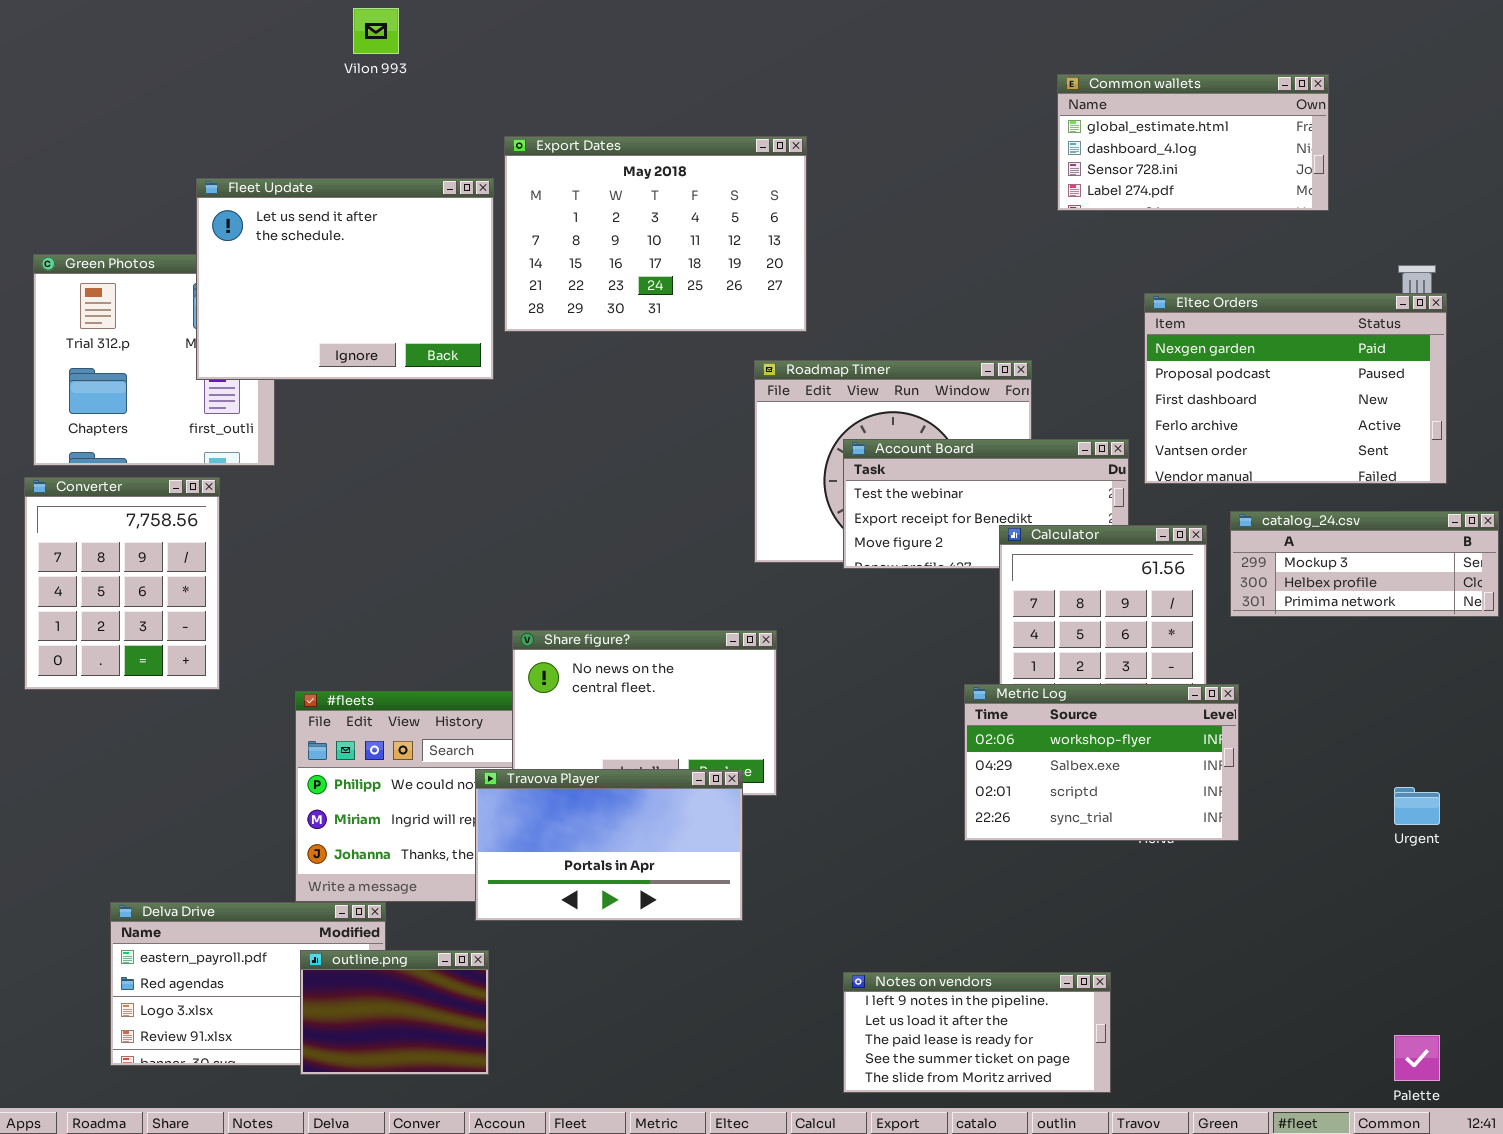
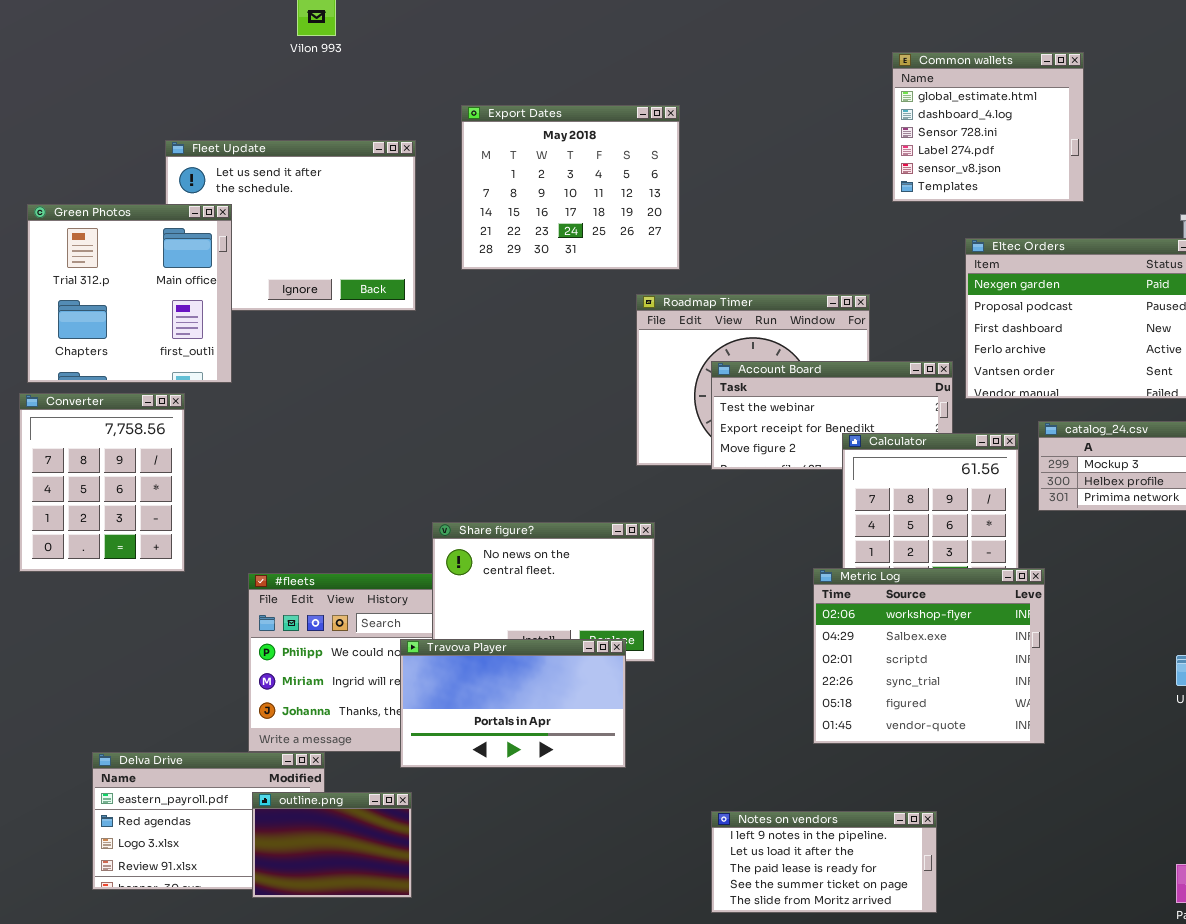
Common wallets: [1057,74,1329,211] -> [892,52,1084,202], resized
Export Dates: [504,136,807,332] -> [461,105,680,270], resized
Green Photos: [33,254,275,466] -> [27,204,232,383], raised
Metric Log: [964,684,1239,841] -> [813,568,1045,744], resized

